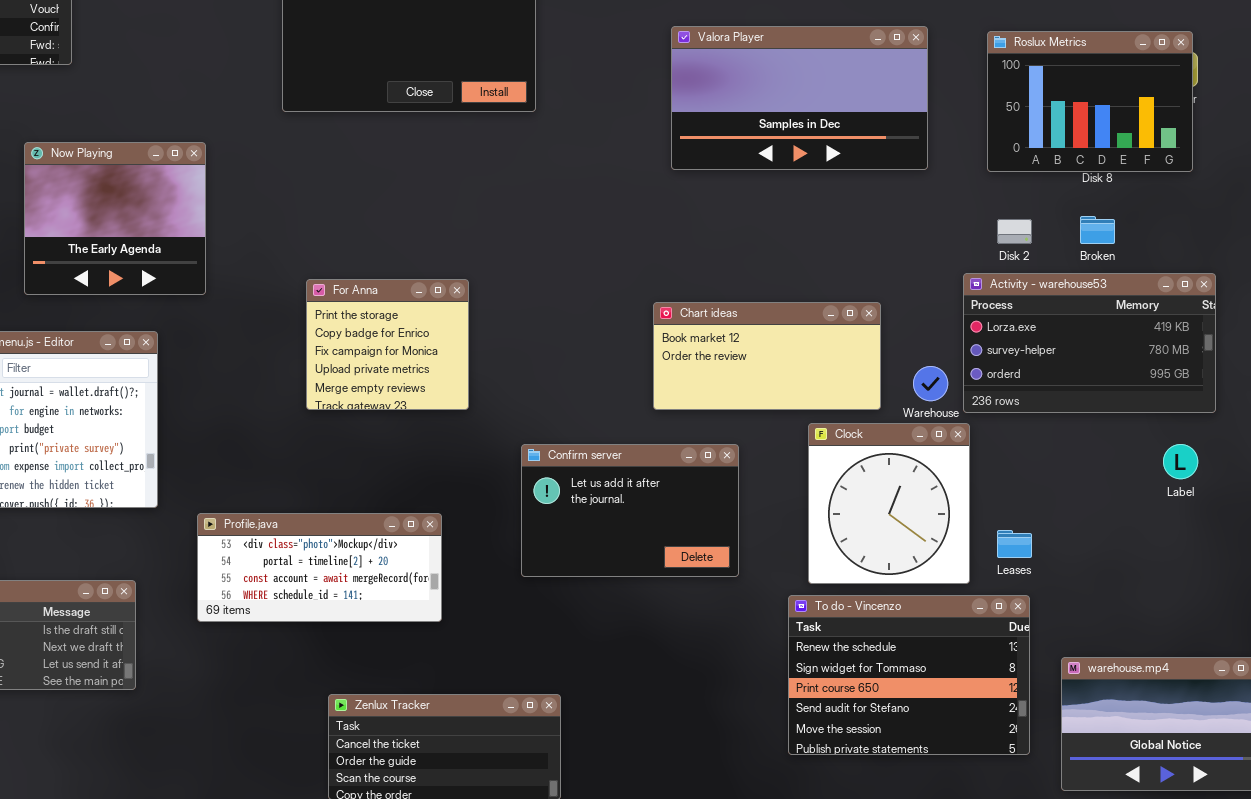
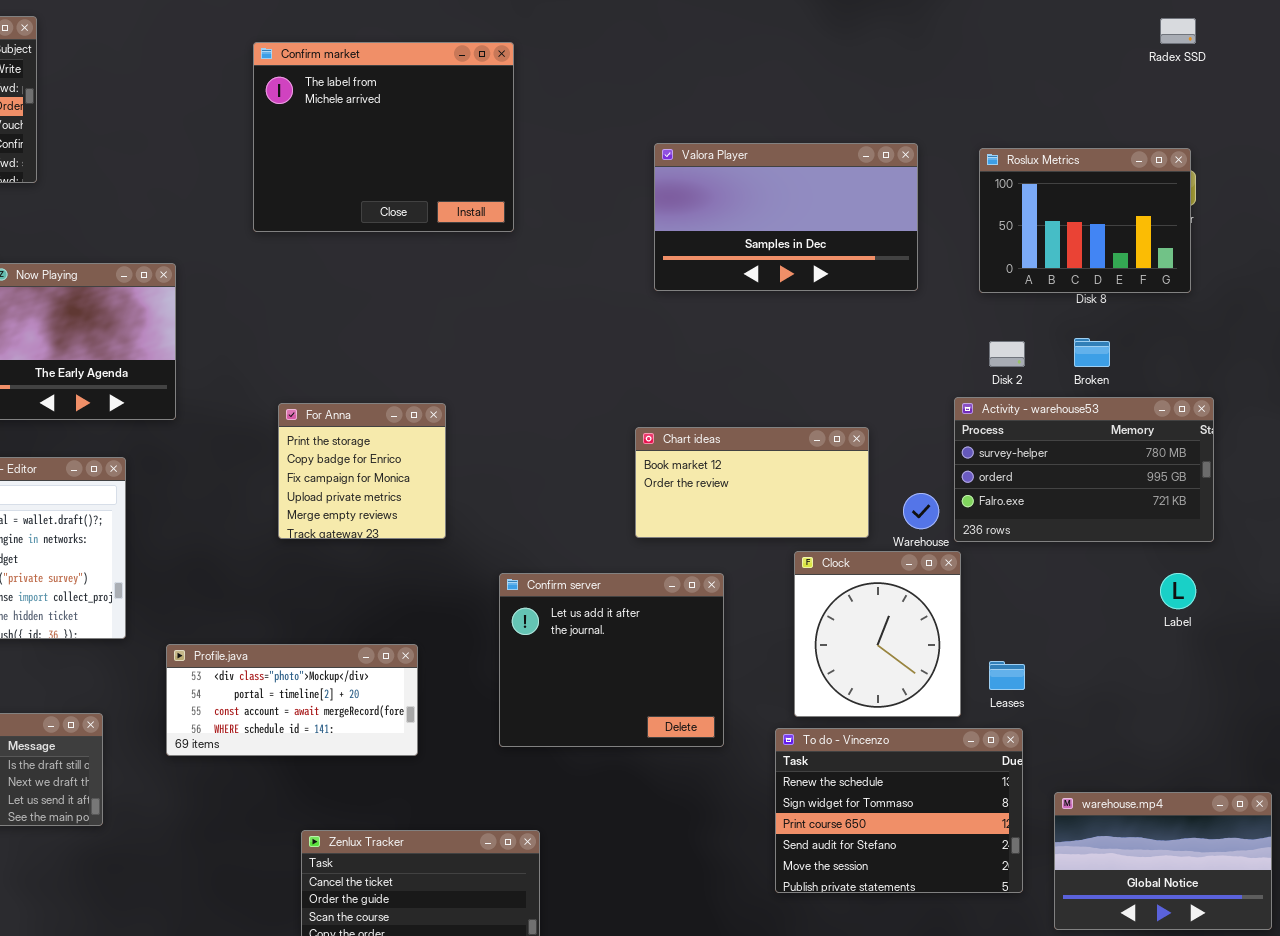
Activity - warehouse53: [963,273,1216,413] -> [954,397,1214,542], scrolled down 1 row
Confirm server: [521,444,739,577] -> [499,573,724,747], resized

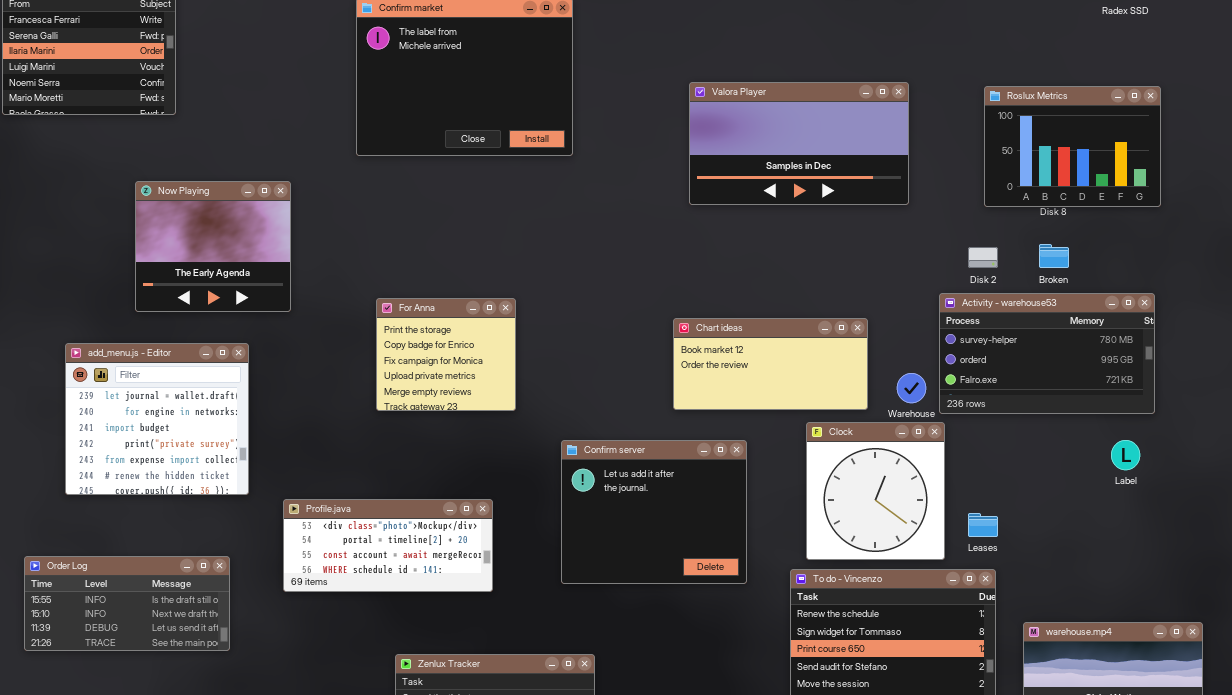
Roslux Metrics: [979,148,1191,293] -> [984,86,1161,207], moved

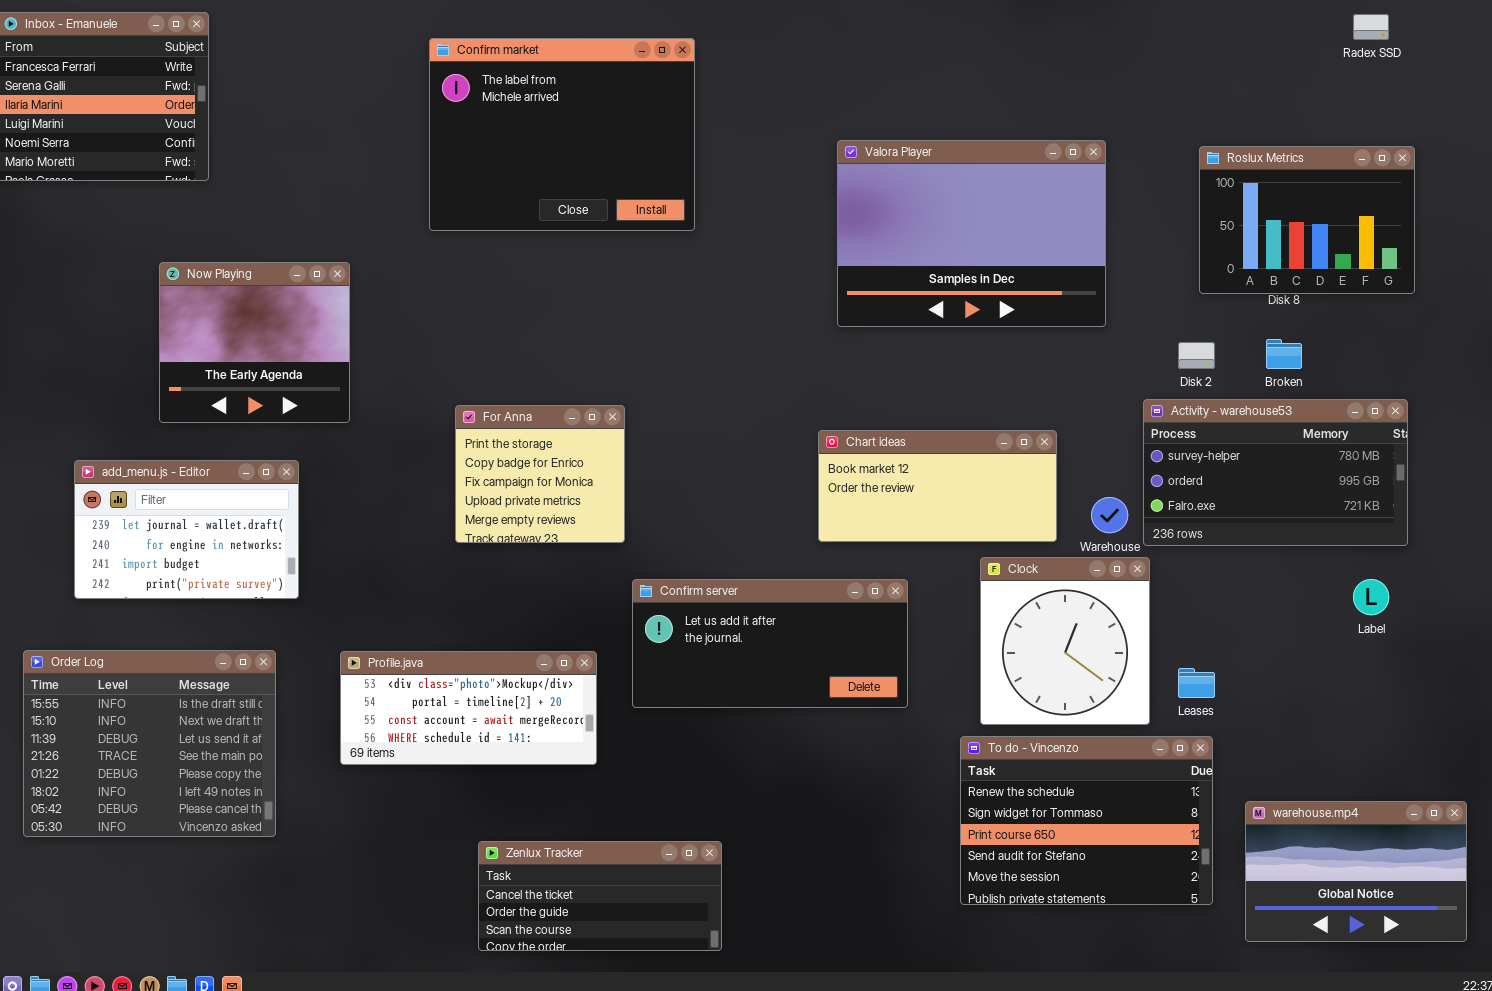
Valora Player: [689,82,909,205] -> [837,140,1106,327], resized
add_menu.js - Editor: [65,343,249,495] -> [74,460,299,599], resized
Confirm server: [561,440,747,584] -> [632,579,908,708], resized
Order Log: [24,556,230,651] -> [23,650,276,837], resized

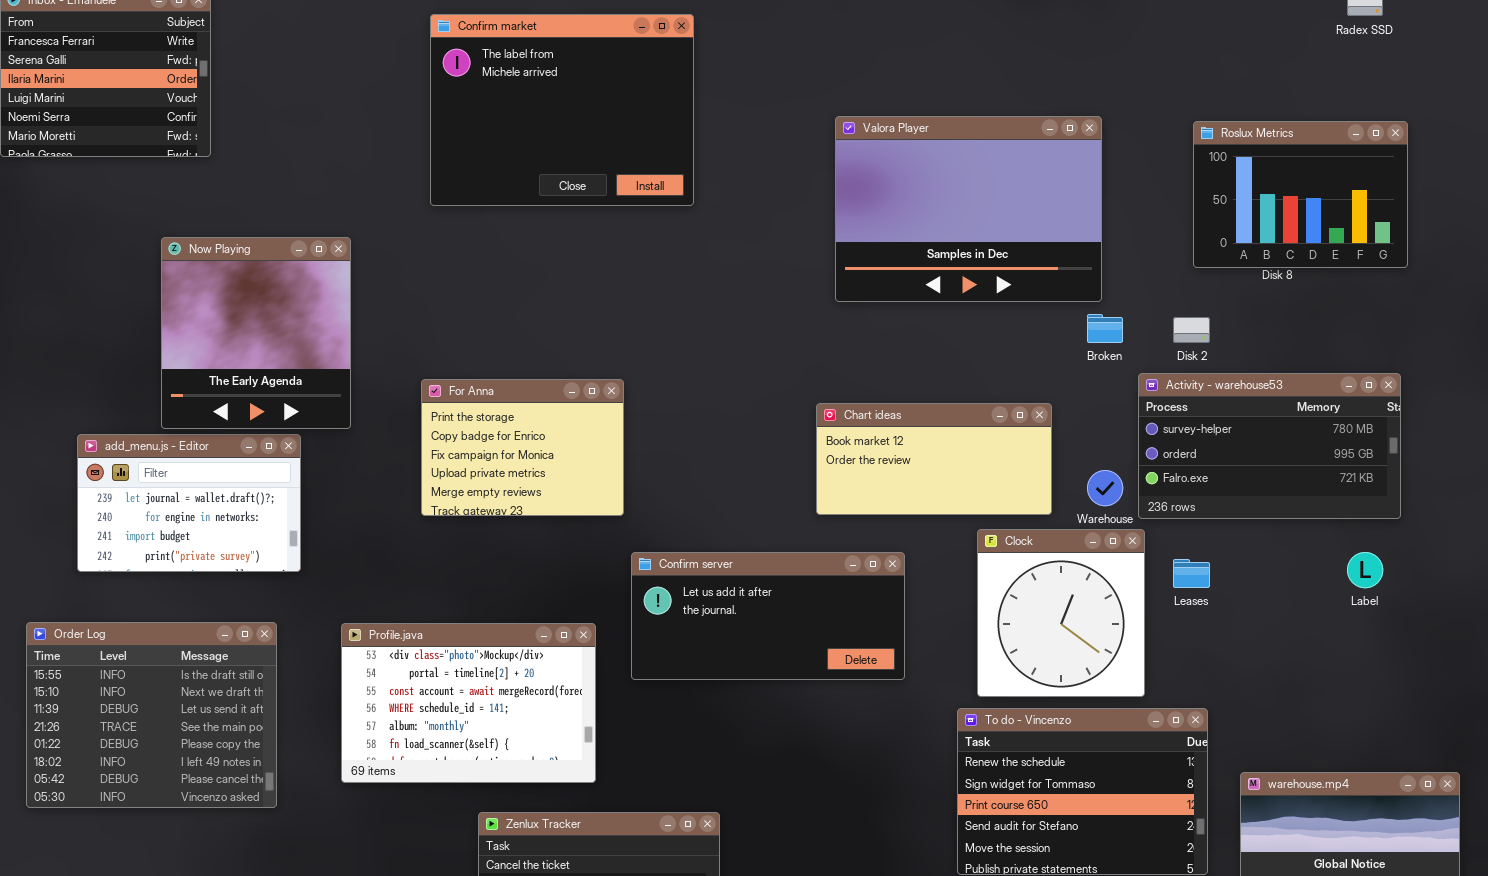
Now Playing: [159,262,350,423] -> [161,237,351,429], resized
Broken: [1266,339,1302,369] -> [1087,314,1123,343], moved
For Anna: [455,405,625,543] -> [421,379,624,516], resized
Profile.java: [340,651,597,765] -> [341,623,596,783], resized
Leases: [1178,668,1215,698] -> [1173,559,1210,588], moved

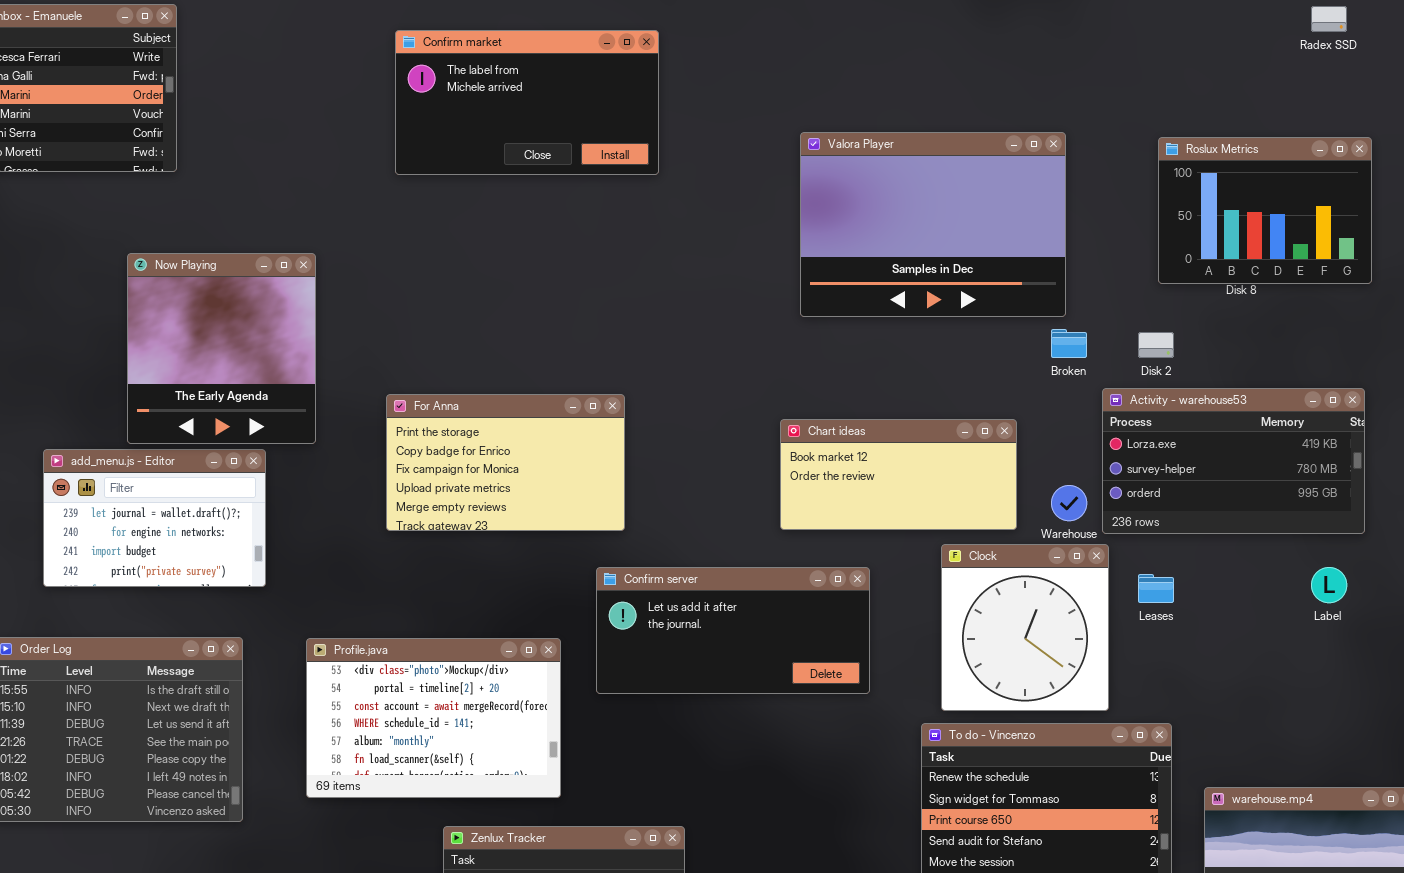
Confirm market: [430,14,694,206] -> [395,30,659,175], resized
Activity - warehouse53: [1138,373,1401,519] -> [1102,388,1365,534], scrolled up 1 row
For Anna: [421,379,624,516] -> [386,394,625,531], resized

